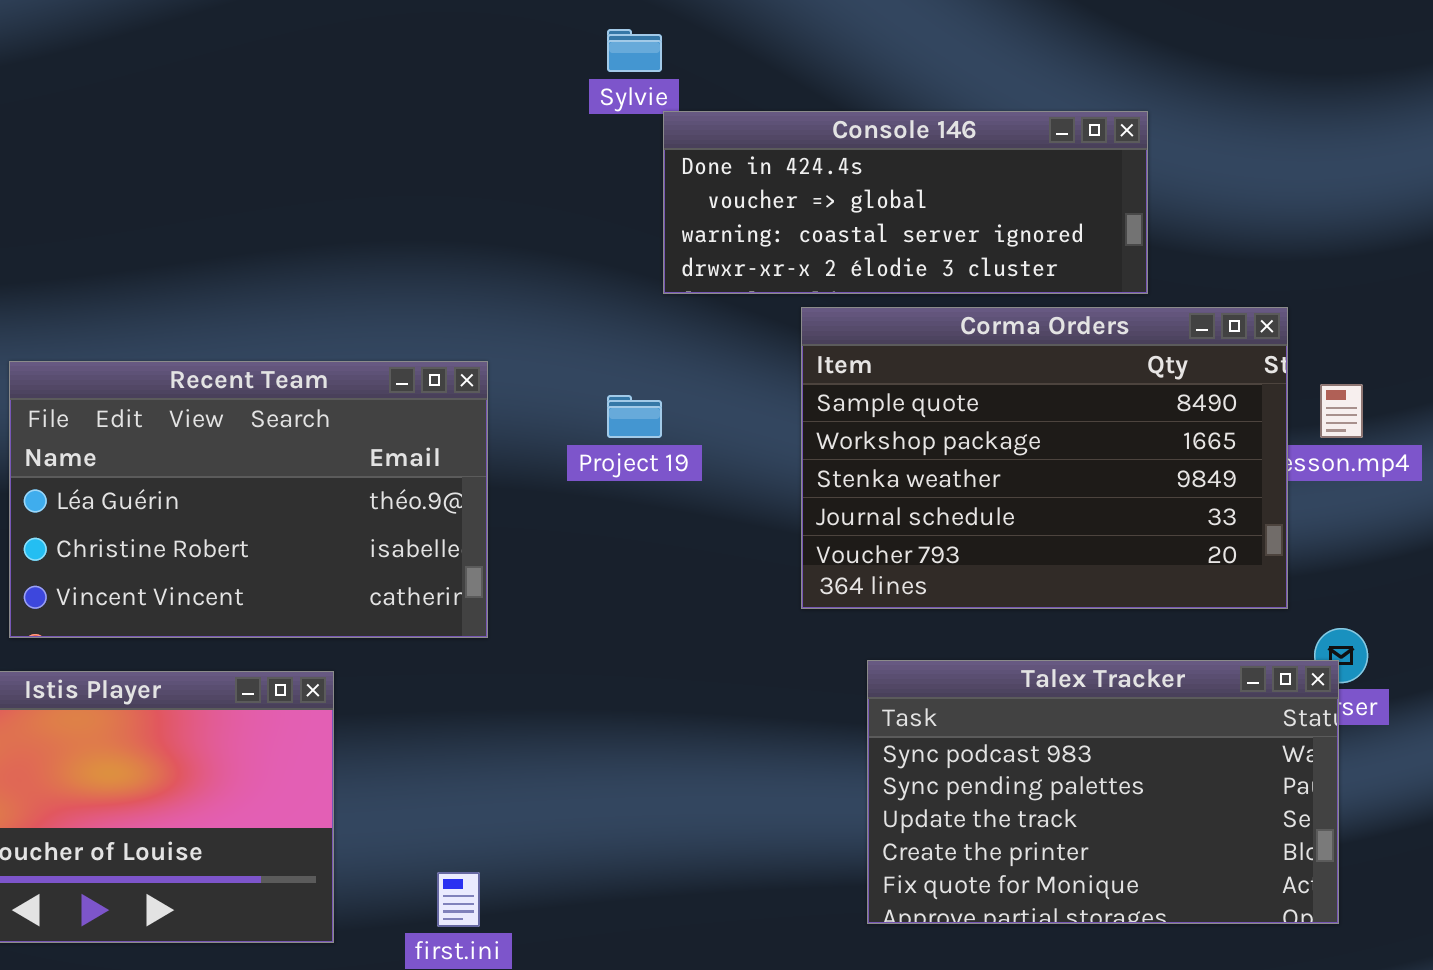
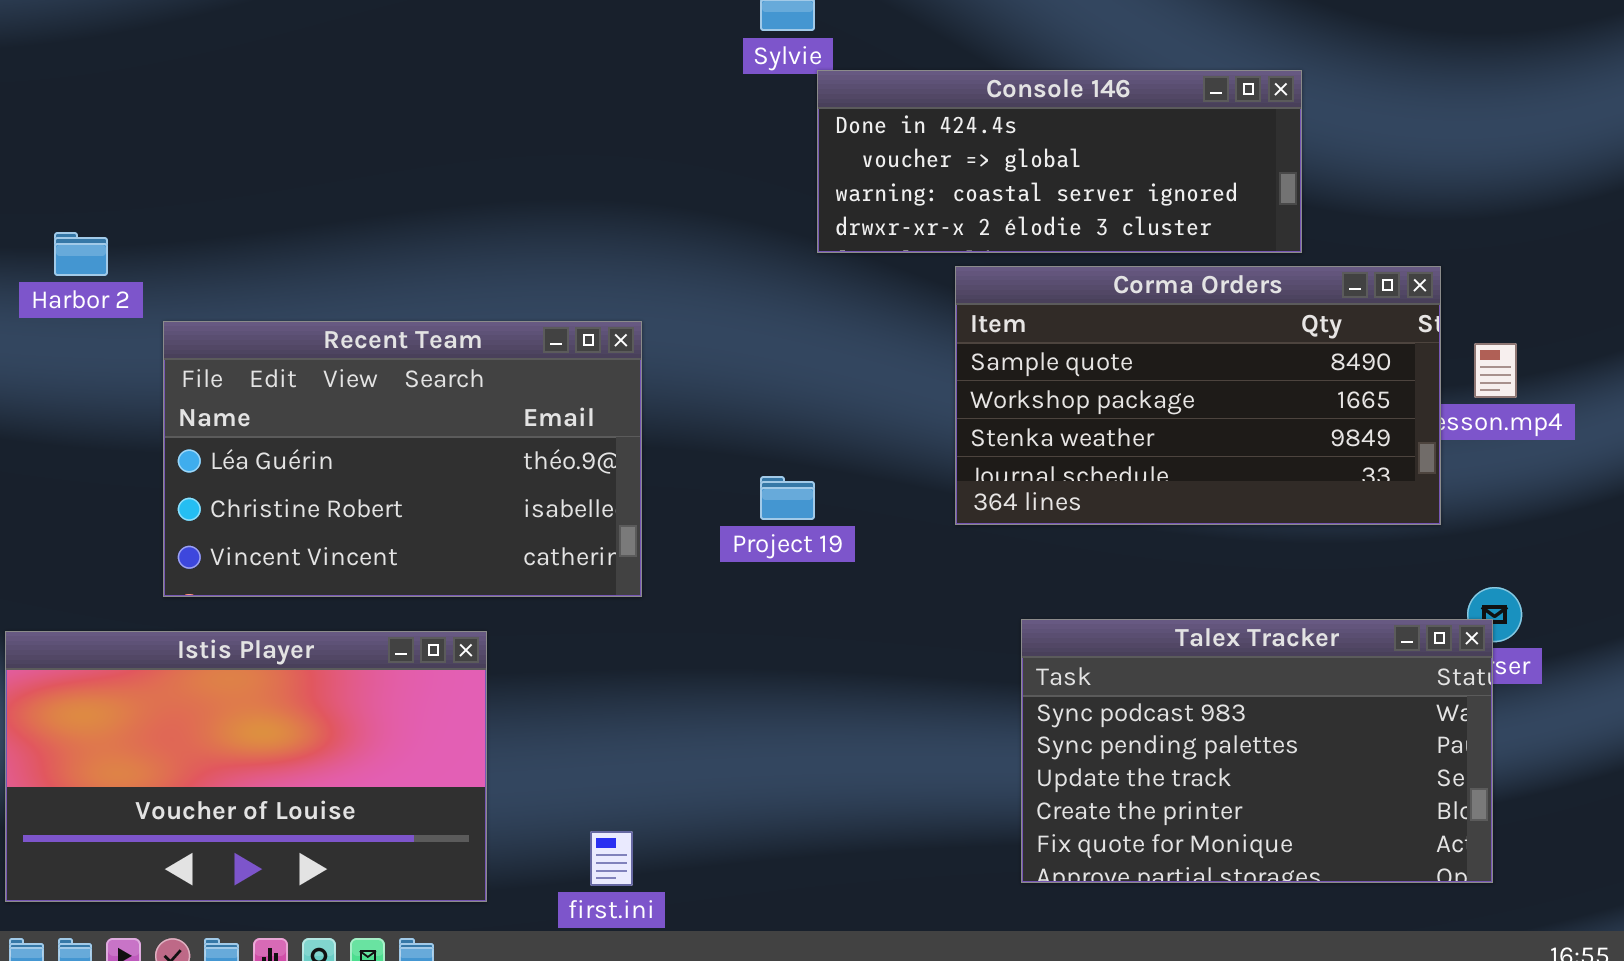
Corma Orders: [801,307,1288,609] -> [955,266,1441,525], resized
Project 19: [607,395,662,438] -> [760,476,815,520], moved

